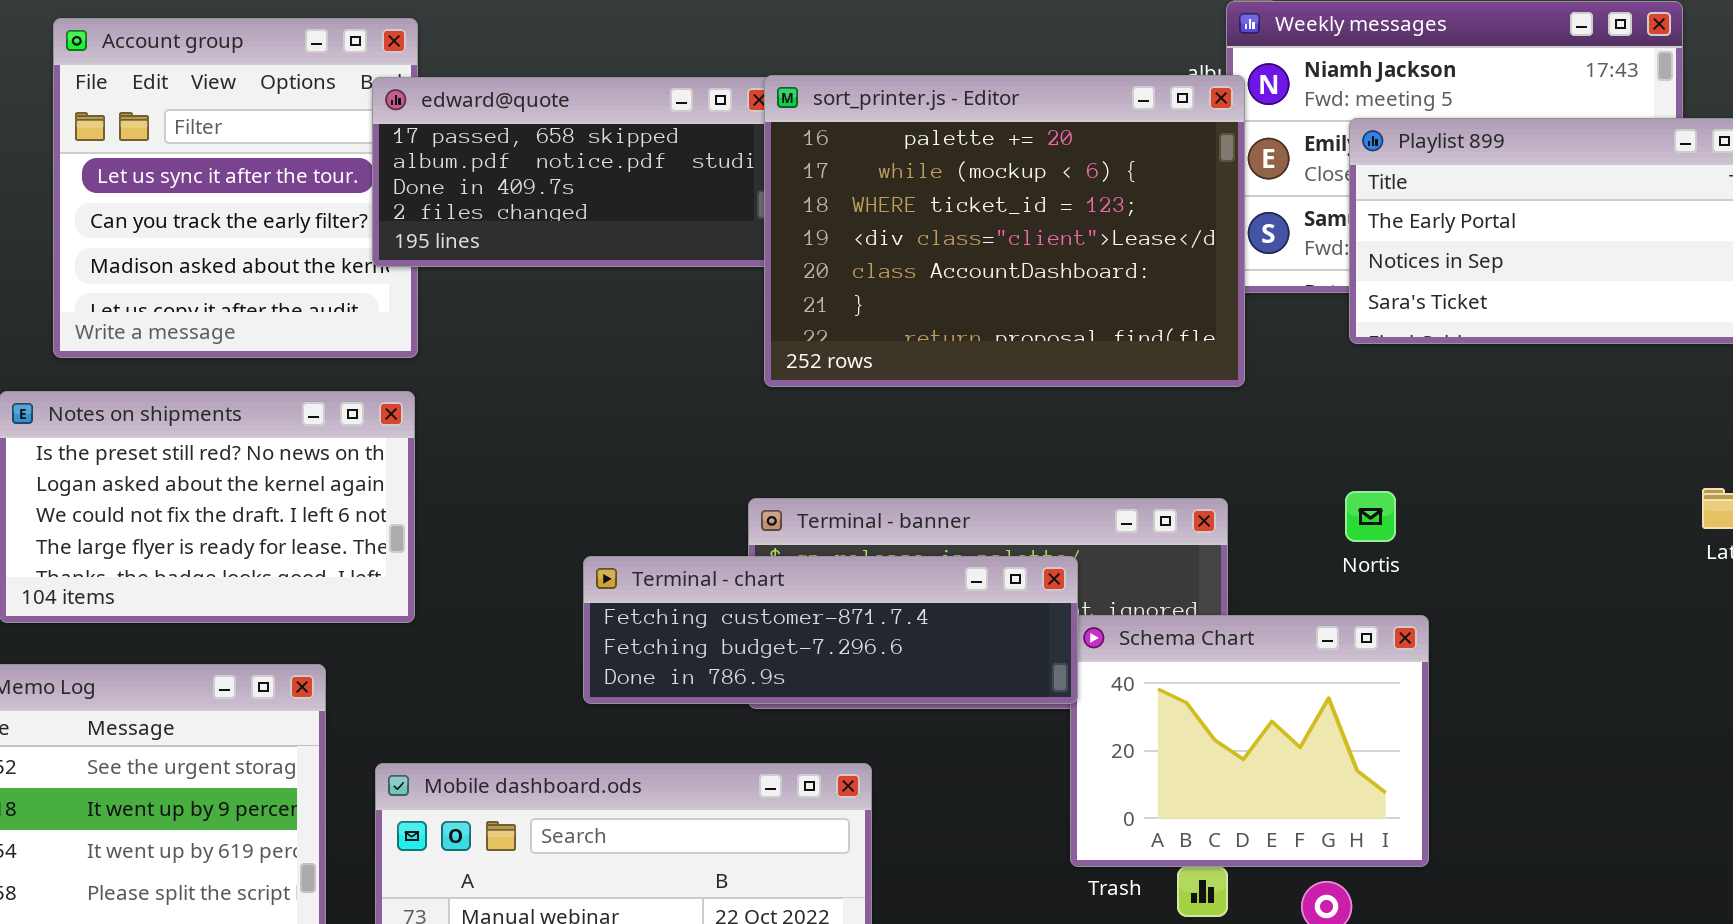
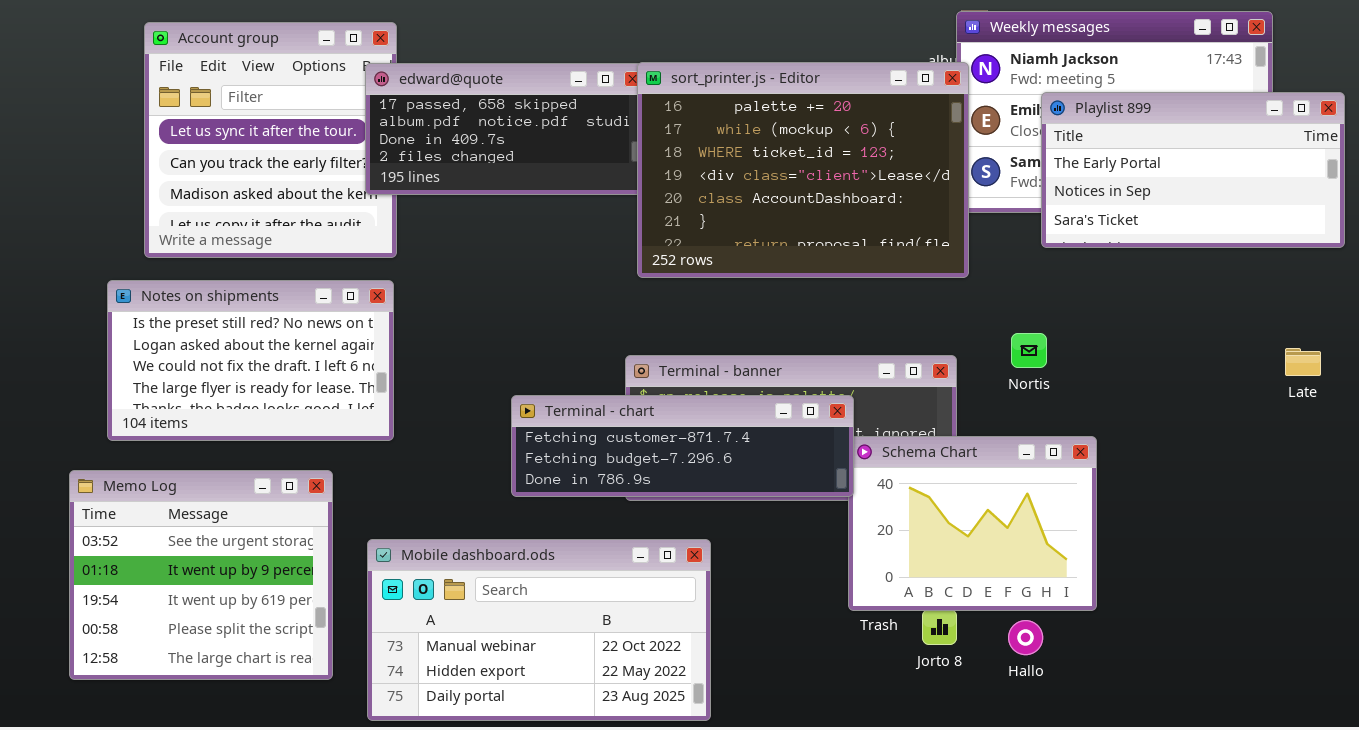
Nortis: [1345,491,1396,542] -> [1011,333,1047,368], moved

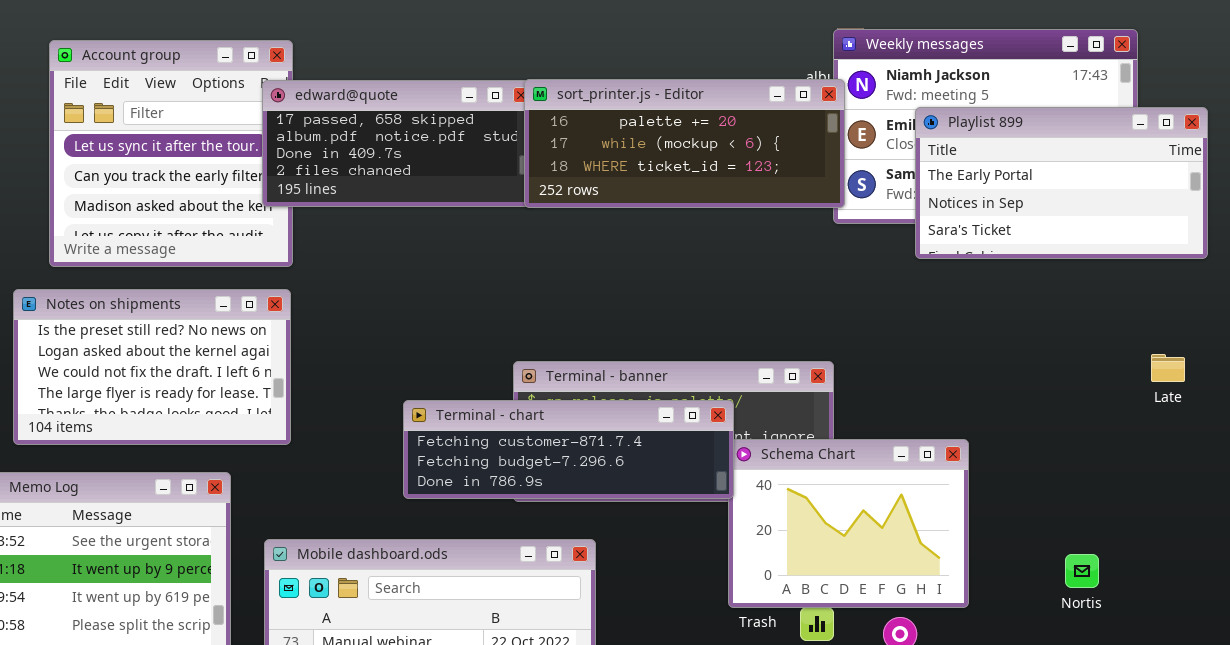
sort_printer.js - Editor: [637,62,969,278] -> [524,79,845,208], resized
Nortis: [1011,333,1047,368] -> [1065,554,1099,588], moved

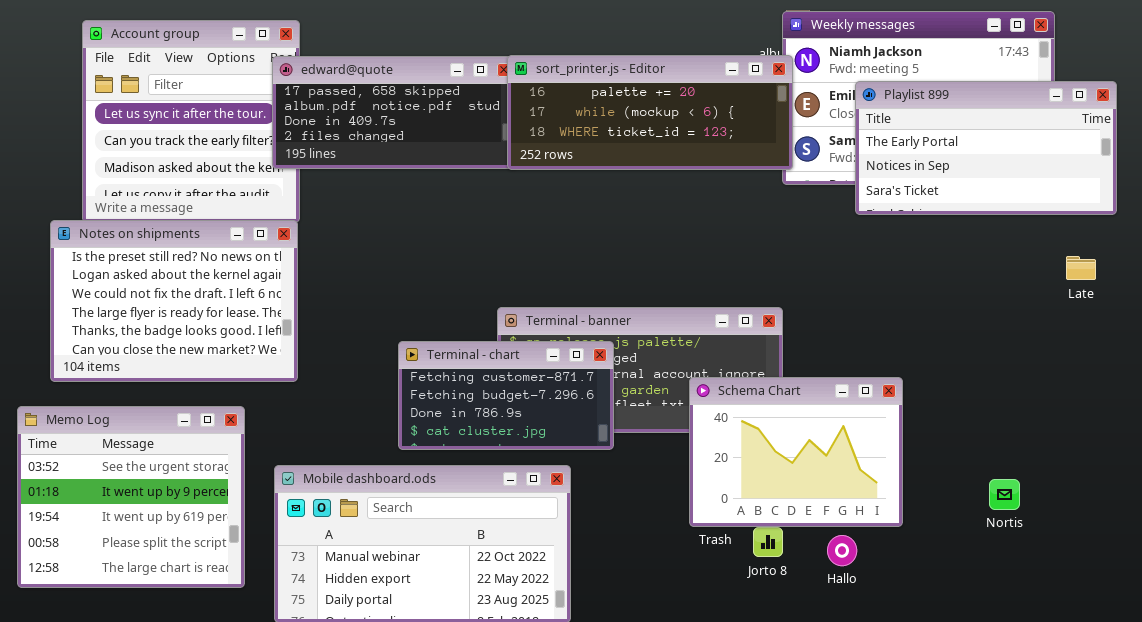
Notes on shipments: [13,289,291,445] -> [50,220,298,382], resized
Late: [1151,354,1185,382] -> [1066,256,1096,280], moved
Terminal - chart: [403,400,734,499] -> [398,341,614,450], resized

